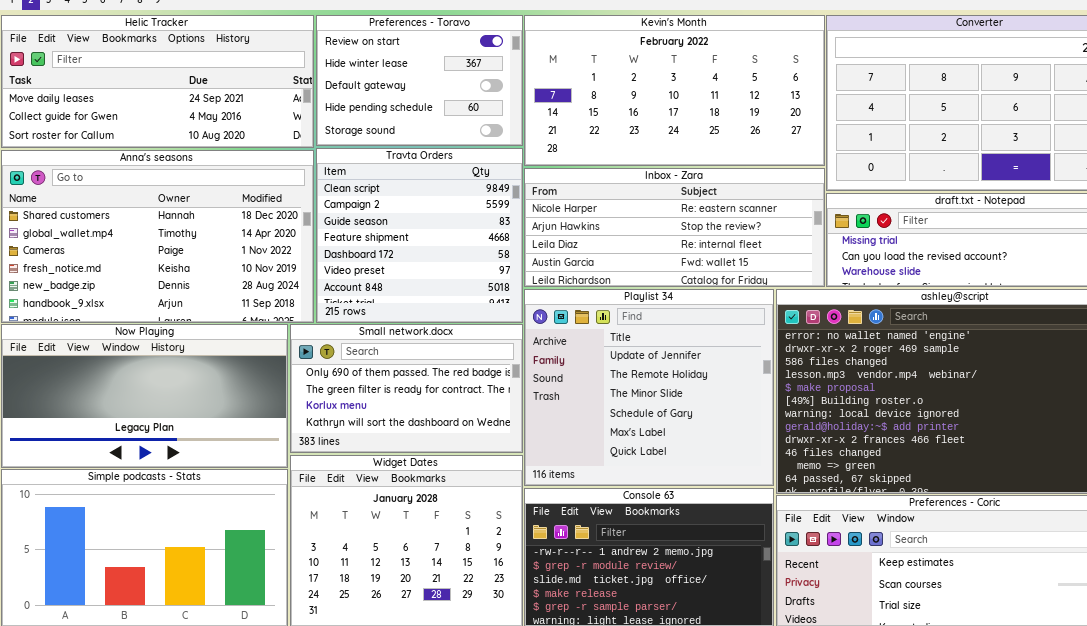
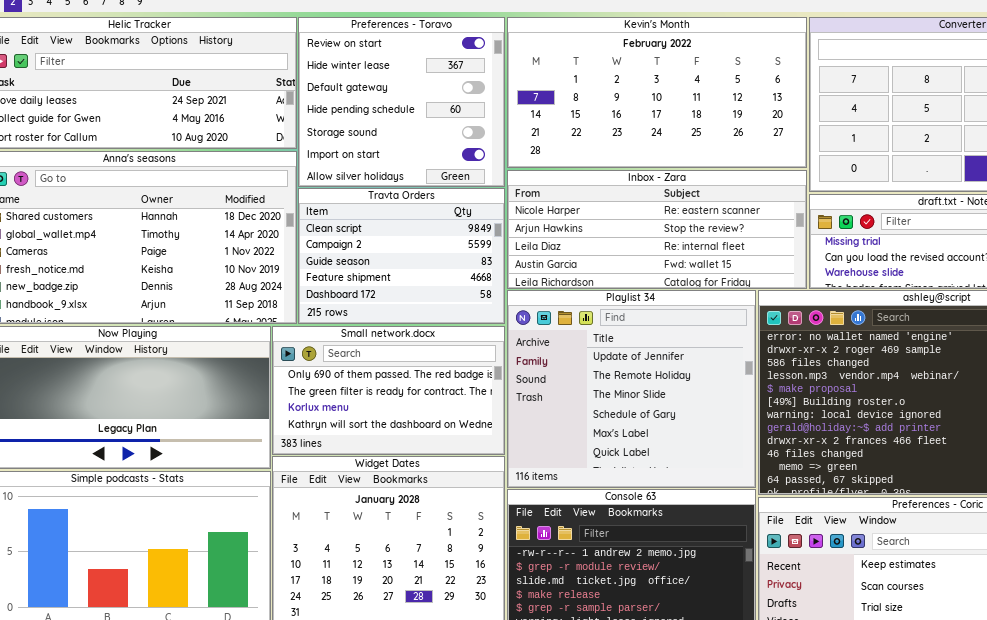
Preferences - Toravo: [316,15,523,146] -> [298,17,505,187], resized
Travta Orders: [316,148,523,323] -> [298,188,505,324], resized

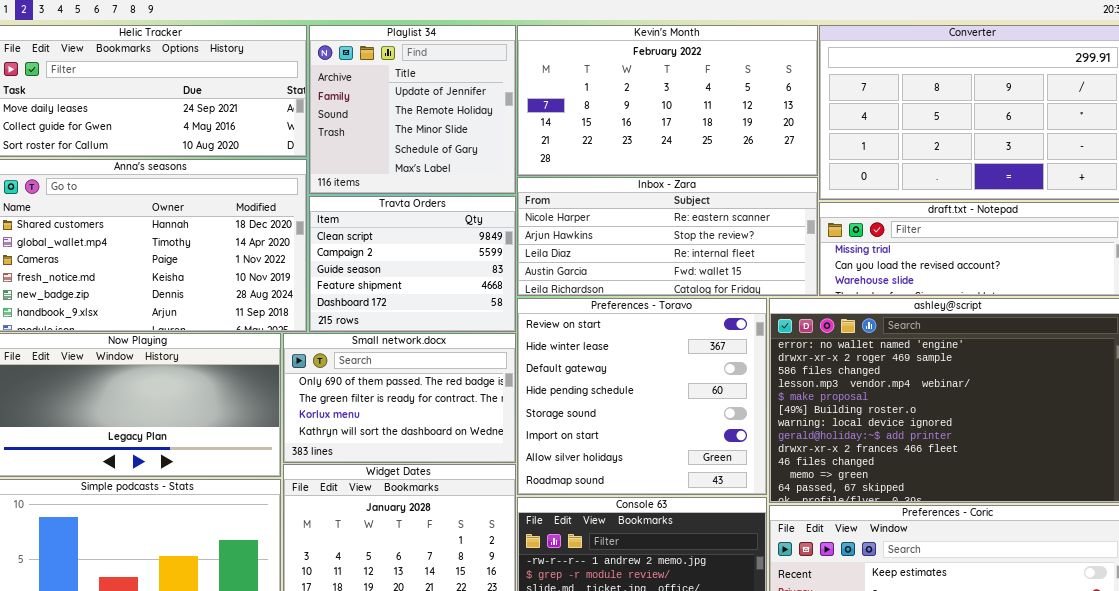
Preferences - Toravo: [298,17,505,187] -> [517,298,767,495], moved, resized
Playlist 34: [507,290,756,488] -> [309,25,516,194], moved, resized

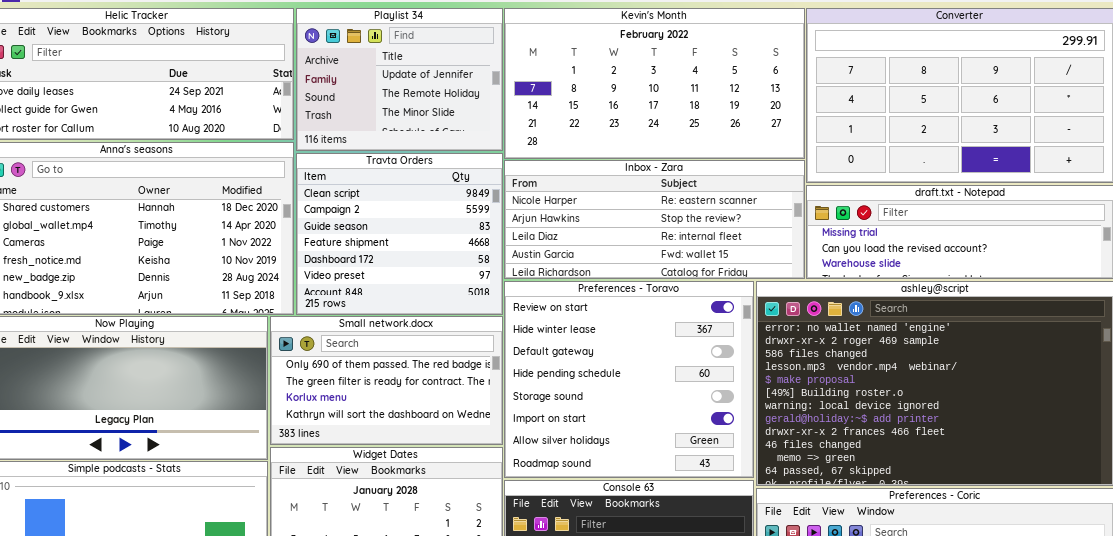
Playlist 34: [309,25,516,194] -> [296,8,503,151], resized
Travta Orders: [309,196,516,332] -> [296,153,503,315], resized

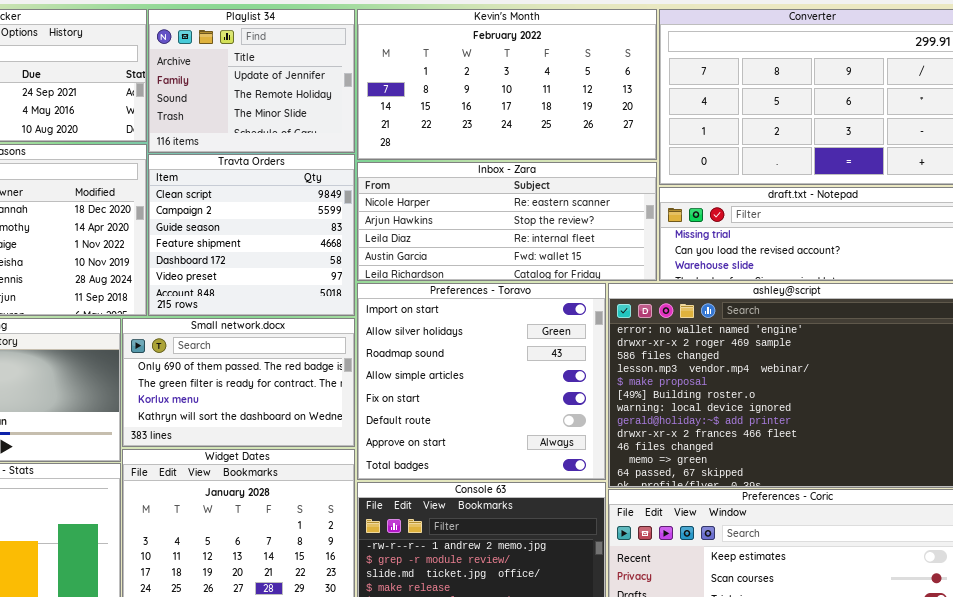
Preferences - Toravo: [504,281,754,478] -> [357,283,606,480], scrolled down 5 rows

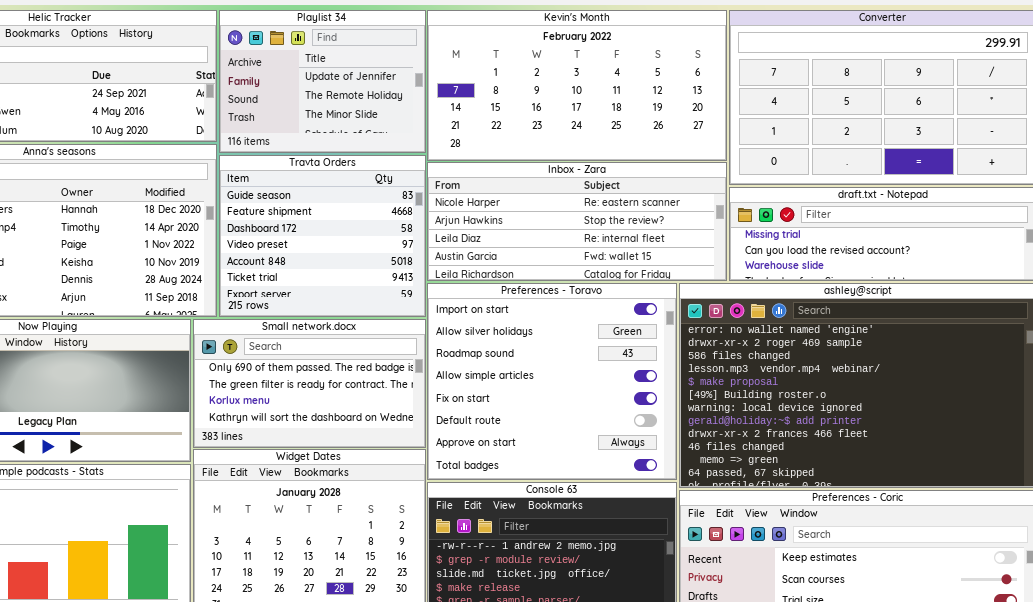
Travta Orders: [148,154,355,316] -> [219,155,426,317], scrolled down 2 rows

